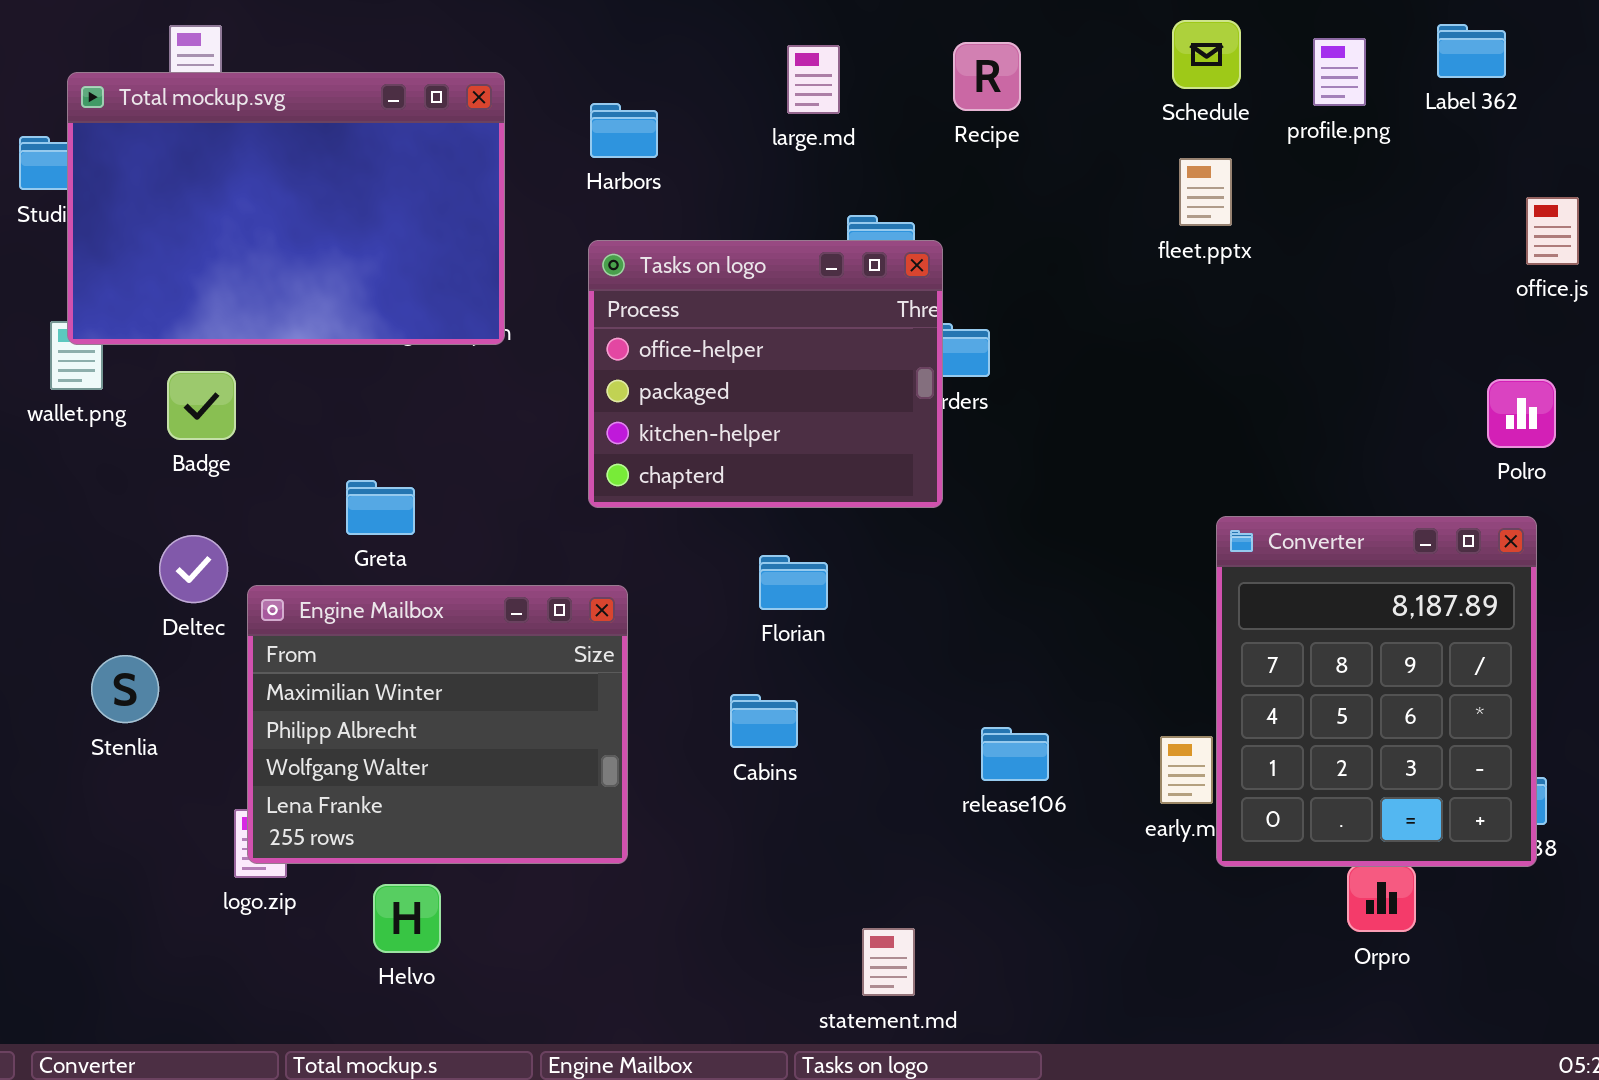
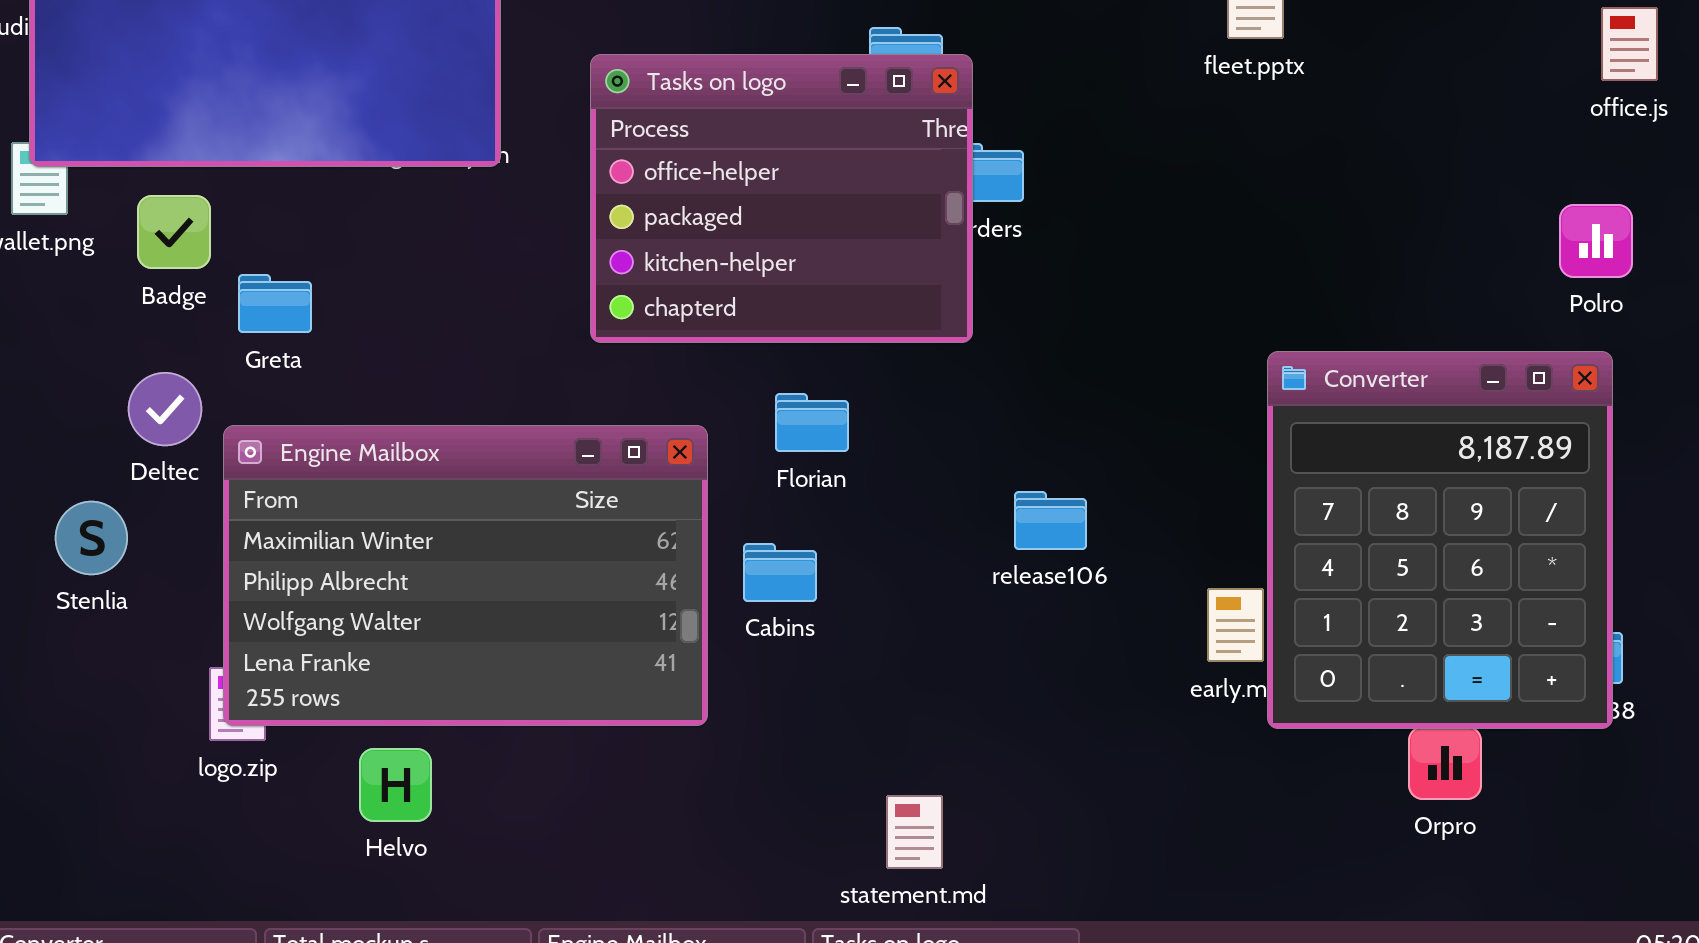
Greta: [346,480,415,535] -> [238,274,312,333], moved
Engine Mailbox: [247,585,628,864] -> [223,425,708,726], resized
release106: [981,727,1049,781] -> [1014,491,1087,550], moved

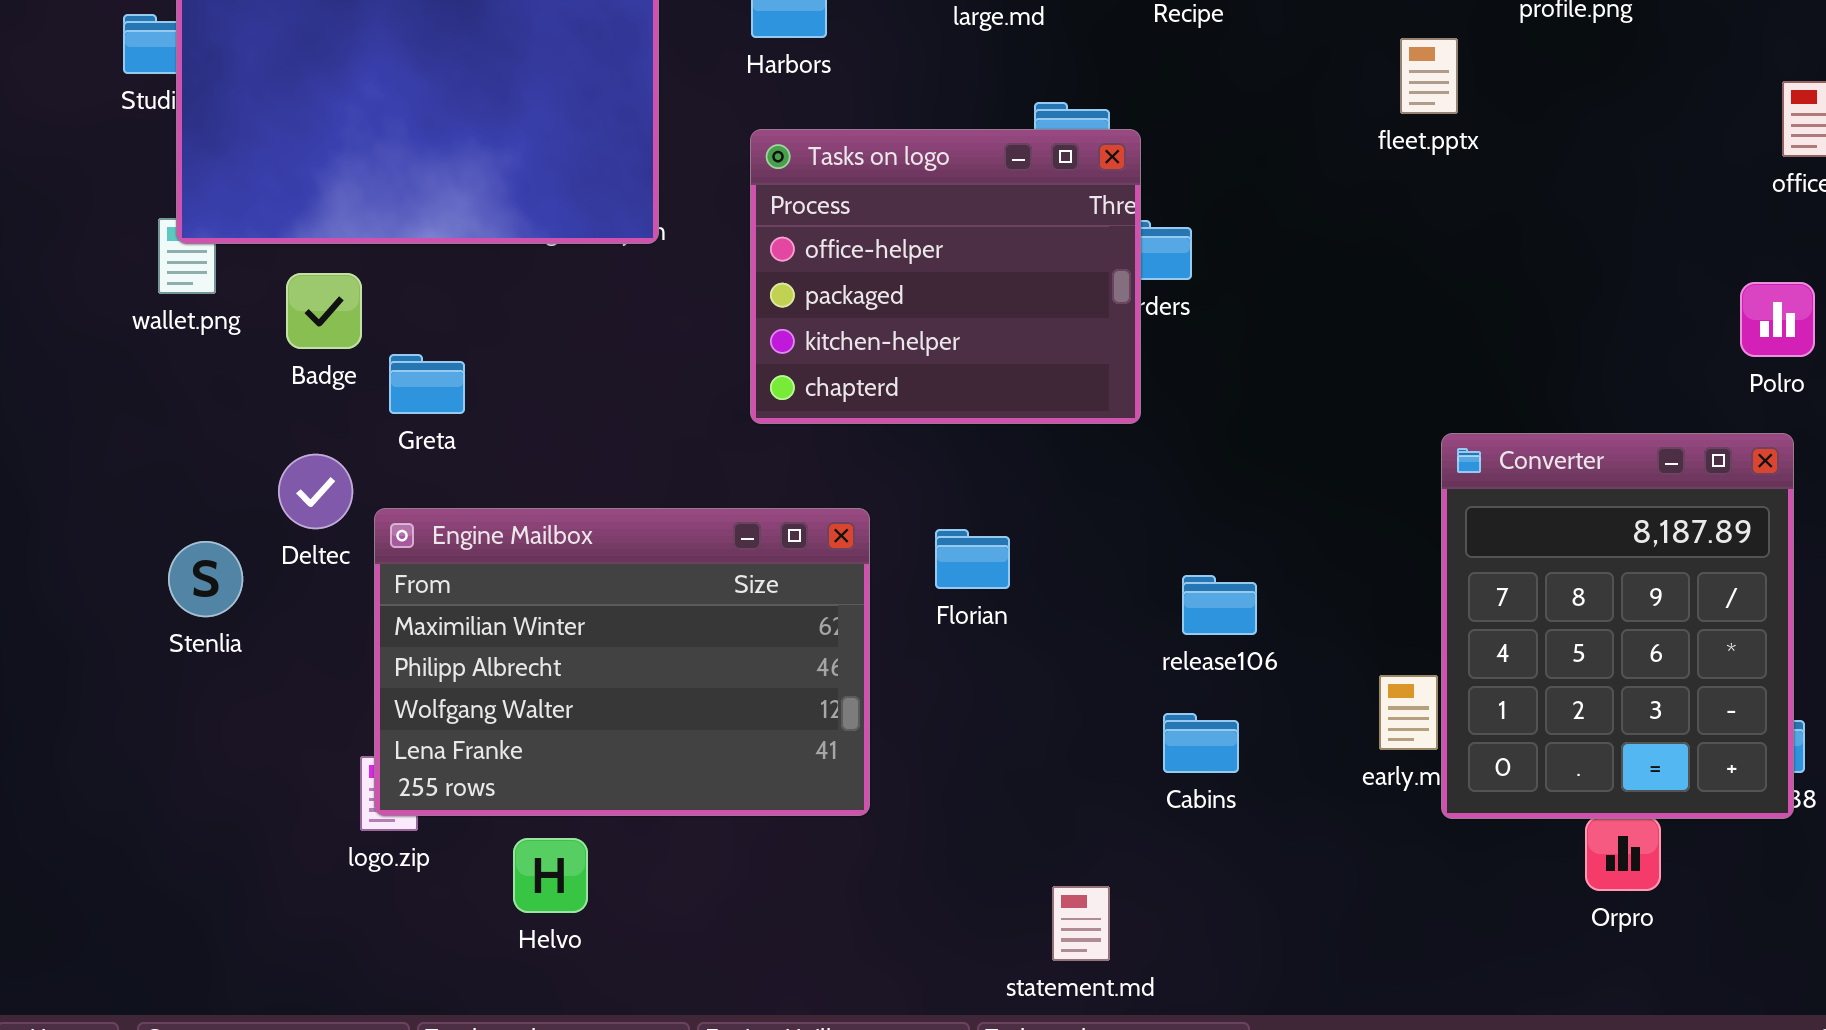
Florian: [775,393,849,452] -> [935,529,1010,589], moved
Stenlia: [55,501,128,575] -> [168,541,243,617], moved
Cabins: [743,543,817,602] -> [1163,713,1239,773], moved

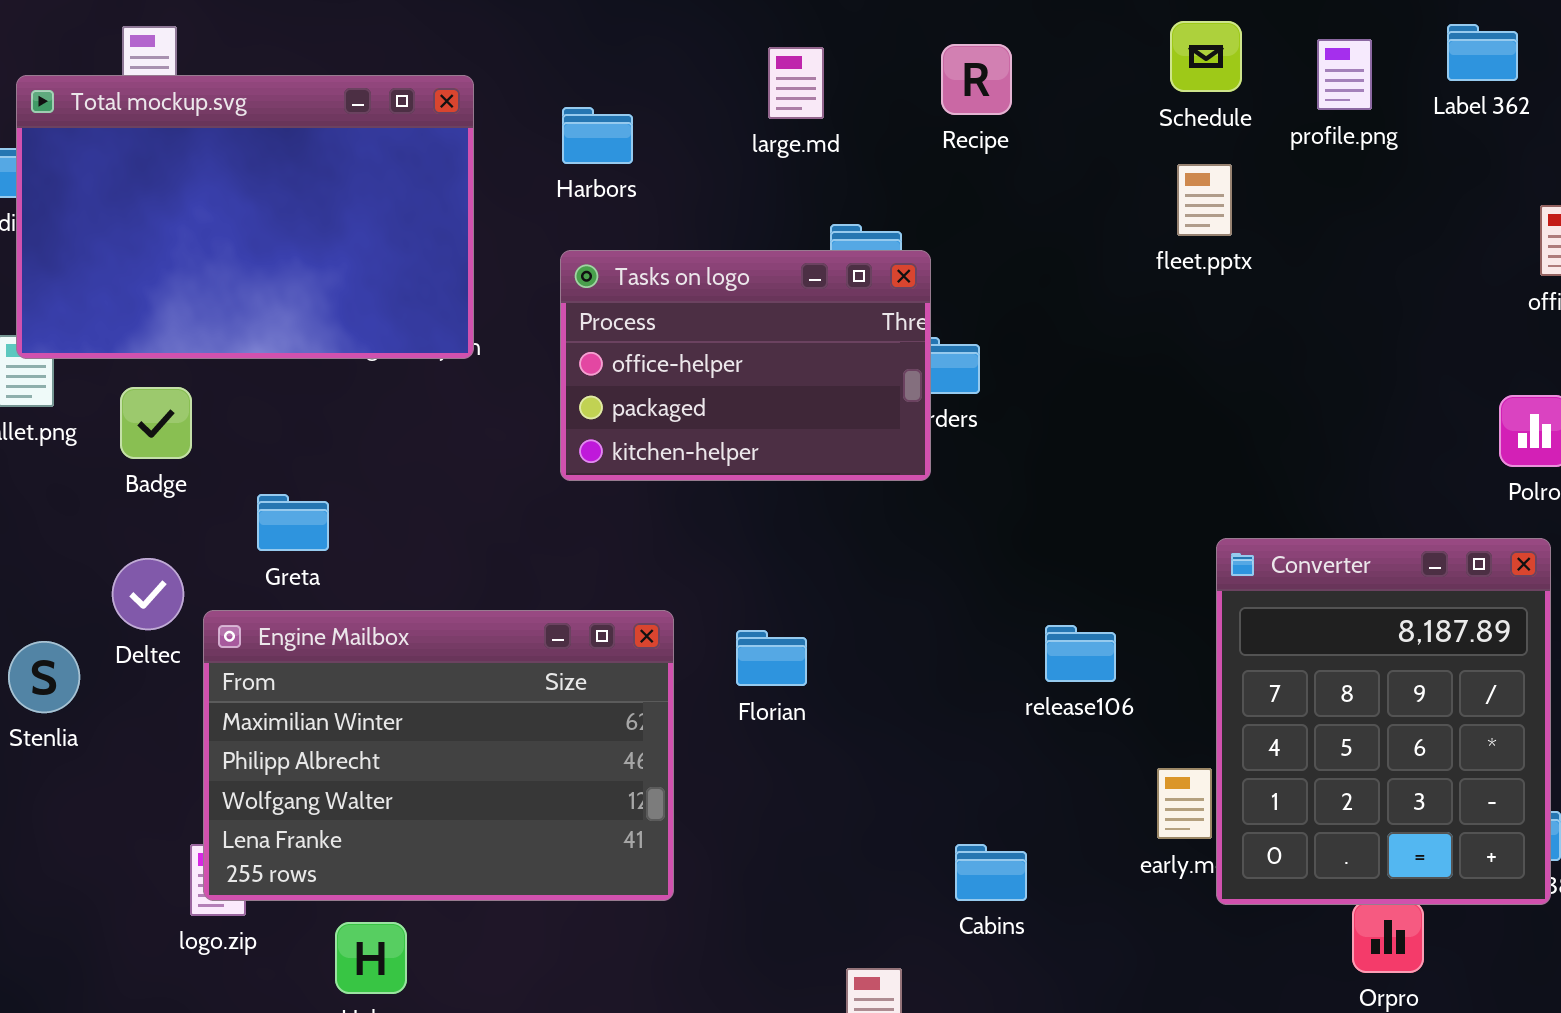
Tasks on logo: [750,129,1141,424] -> [560,250,931,481], resized
Greta: [389,354,465,414] -> [257,494,329,551], moved
release106: [1182,575,1257,635] -> [1045,625,1116,682], moved
Cabins: [1163,713,1239,773] -> [955,844,1027,901], moved

